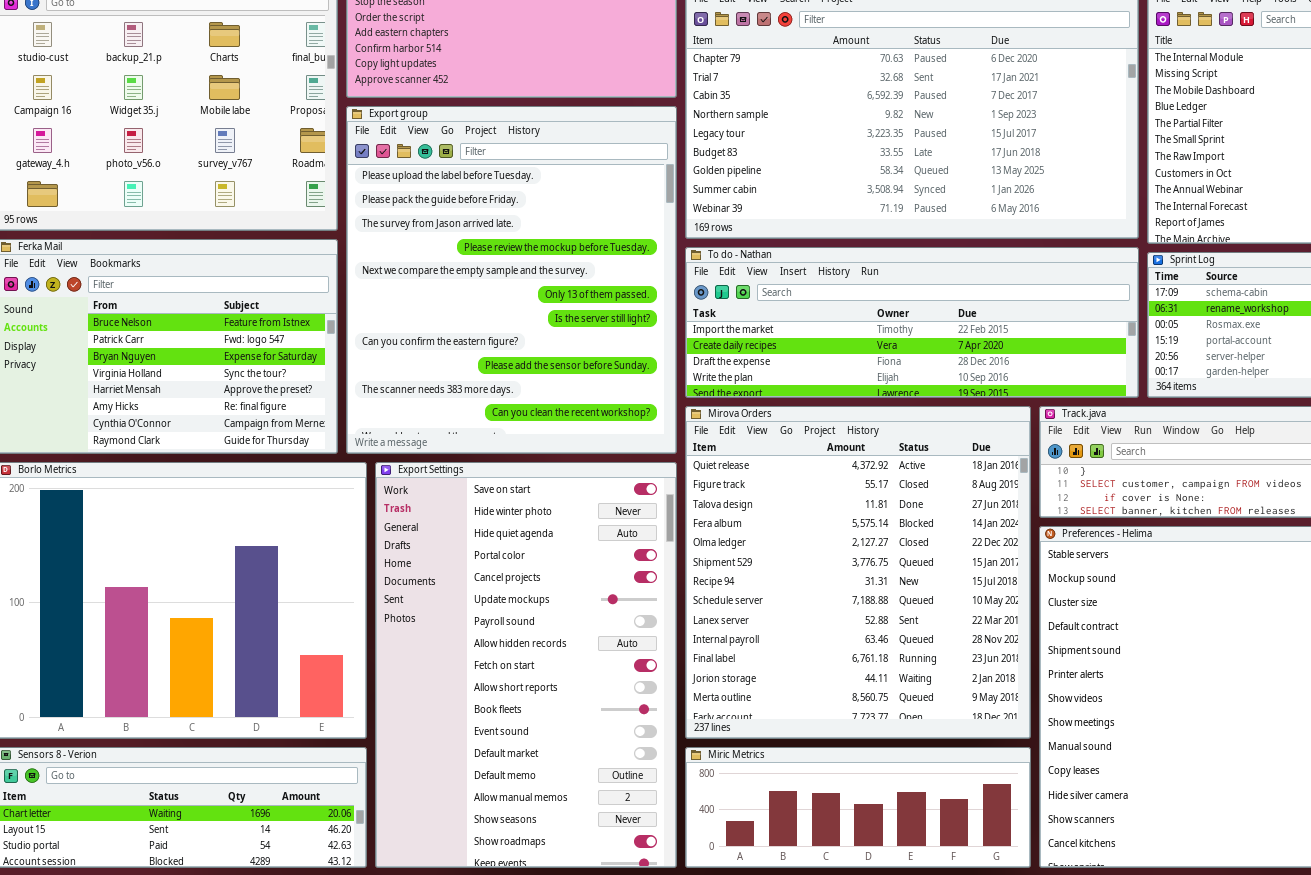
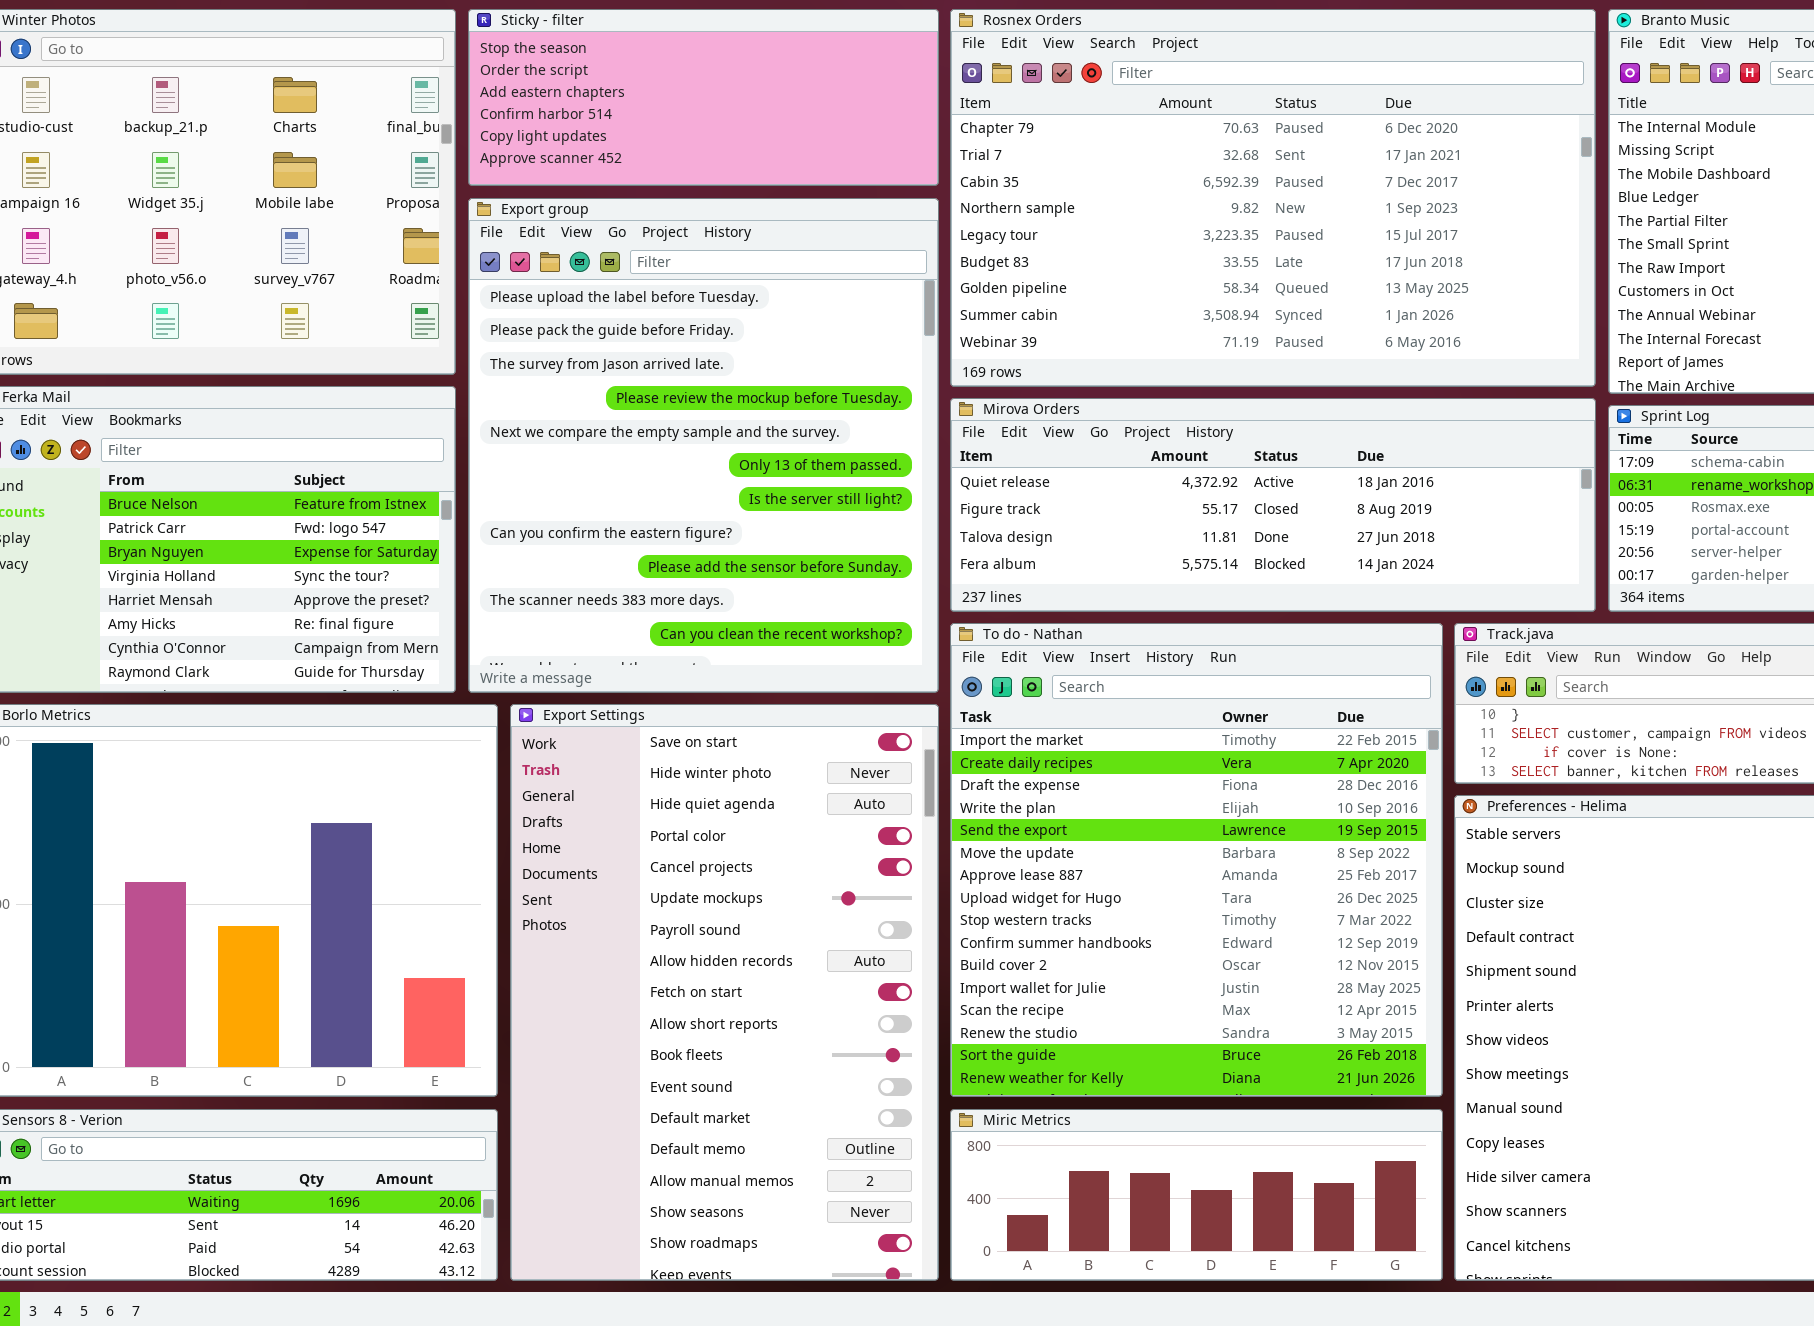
To do - Nathan: [685,247,1139,398] -> [950,623,1443,1097], moved, resized
Mirova Orders: [685,406,1031,739] -> [950,398,1596,612], moved, resized

